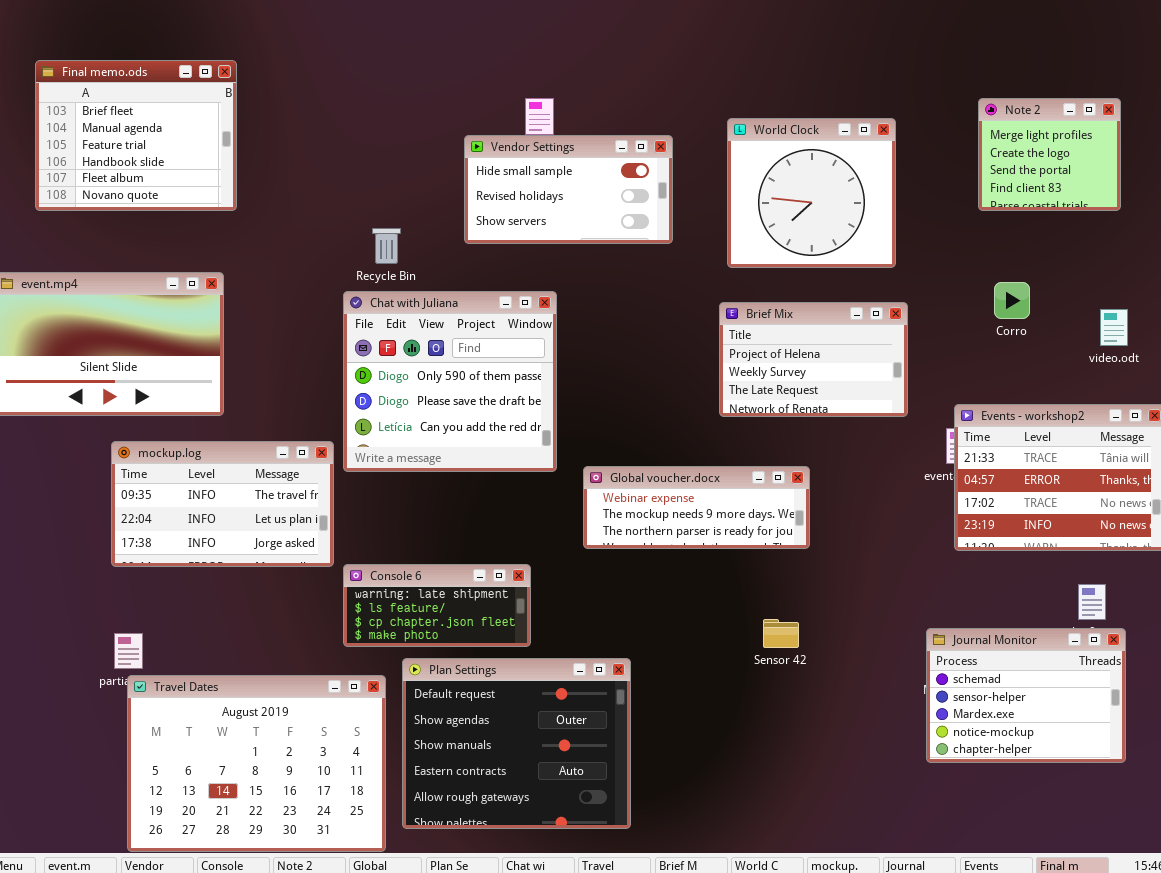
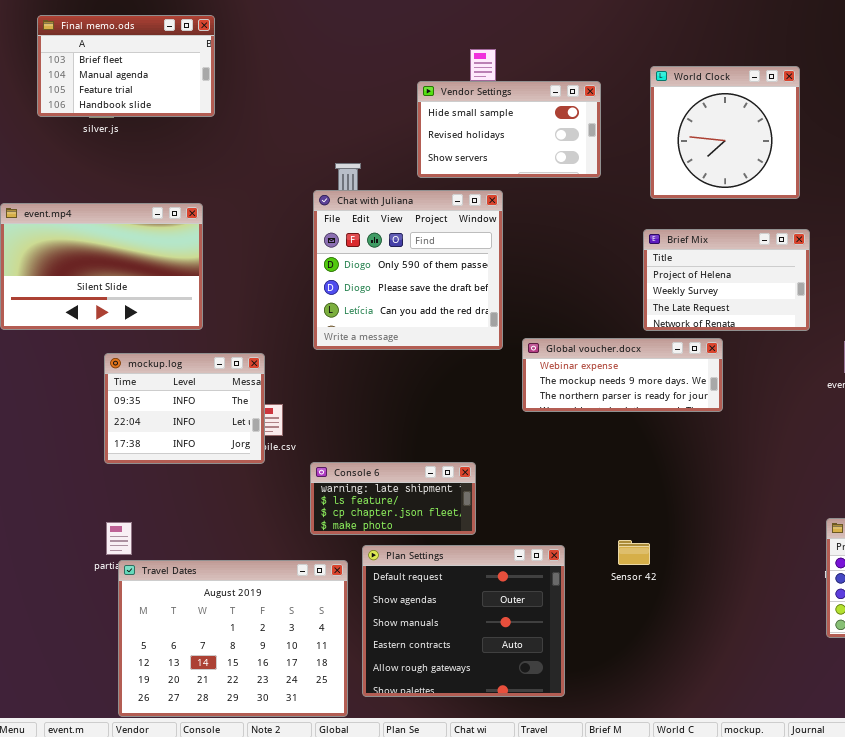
Final memo.ods: [35,60,237,211] -> [37,15,215,117], resized
Chat with Juliana: [343,291,557,472] -> [313,190,503,350], moved
mockup.log: [111,441,334,567] -> [104,353,265,464], resized
Global voucher.docx: [583,466,810,549] -> [522,338,723,412], moved
Sensor 42: [763,619,799,648] -> [618,540,650,565], moved

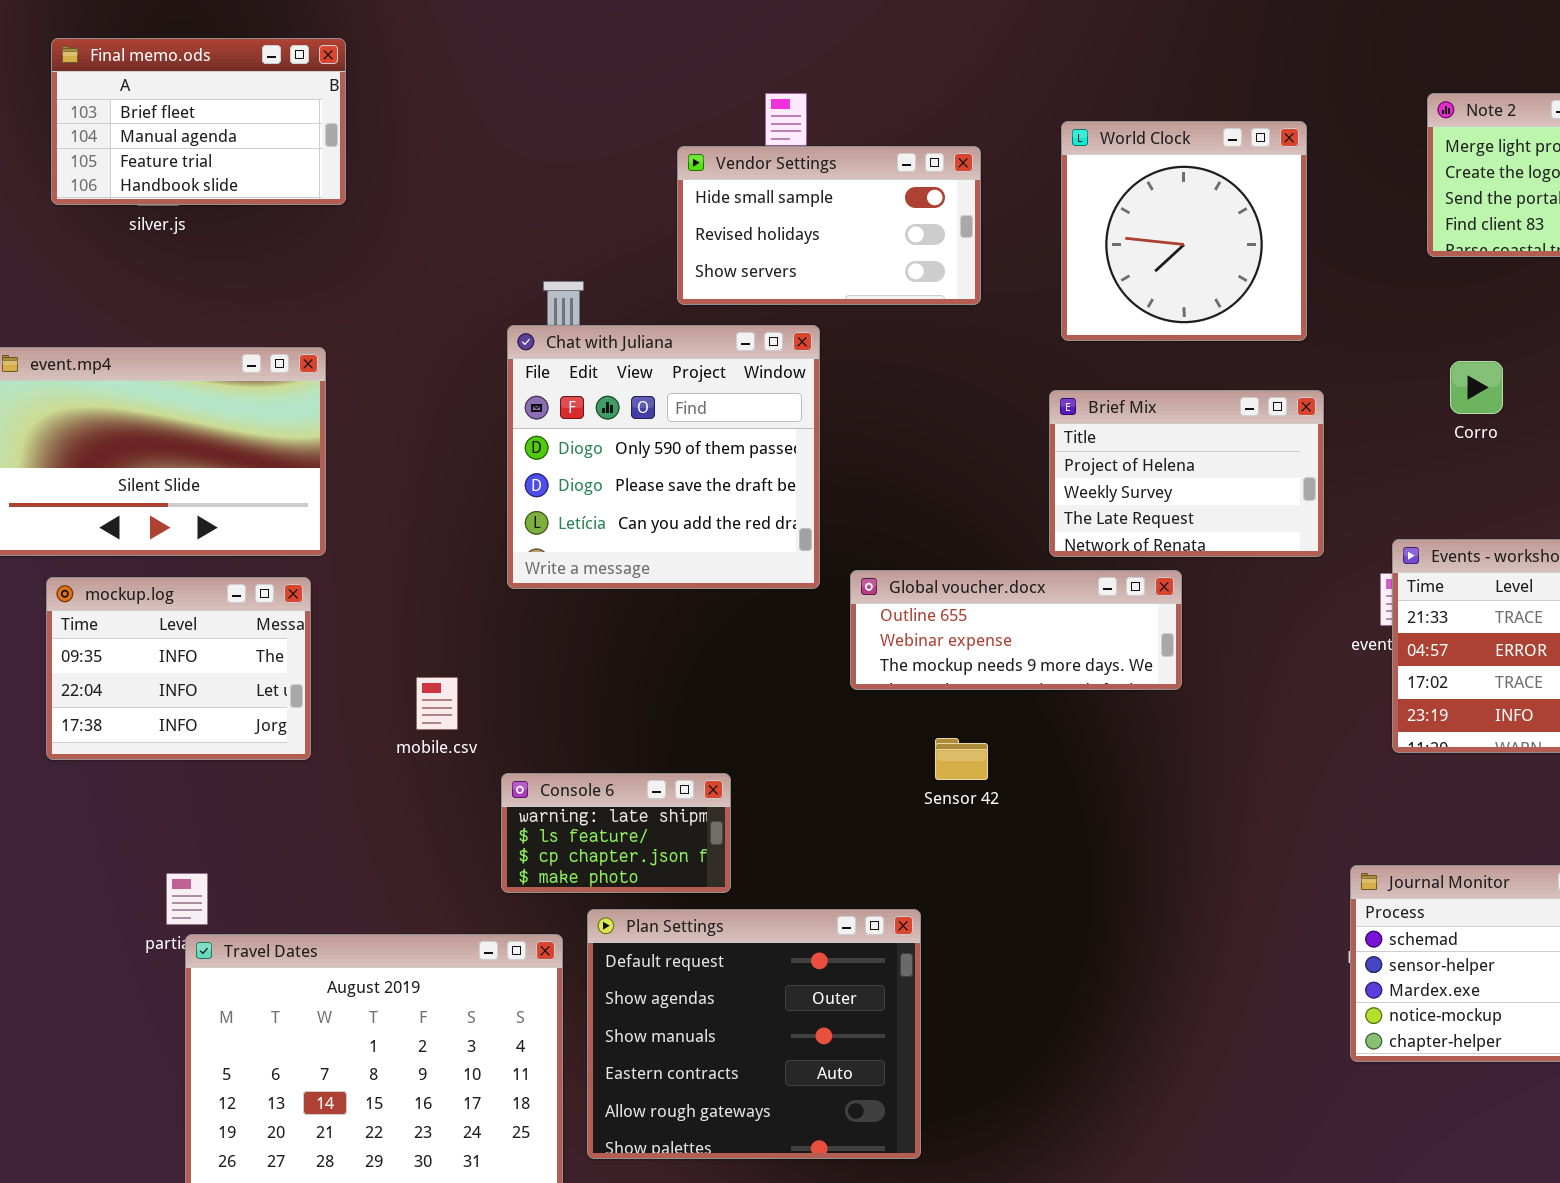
Global voucher.docx: [522,338,723,412] -> [850,570,1182,690], scrolled up 1 row
mockup.log: [104,353,265,464] -> [46,577,311,760], moved
Console 6: [310,462,476,535] -> [501,773,731,893], resized
Sensor 42: [618,540,650,565] -> [935,738,988,780], moved

